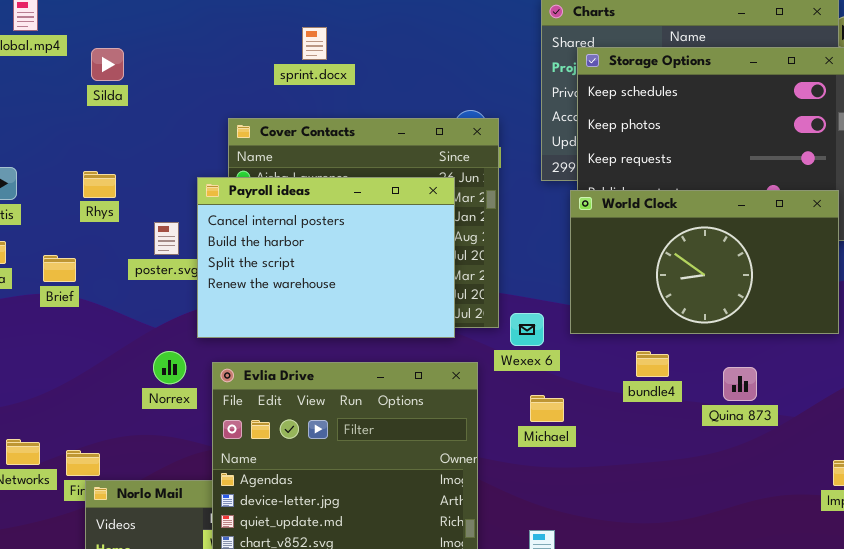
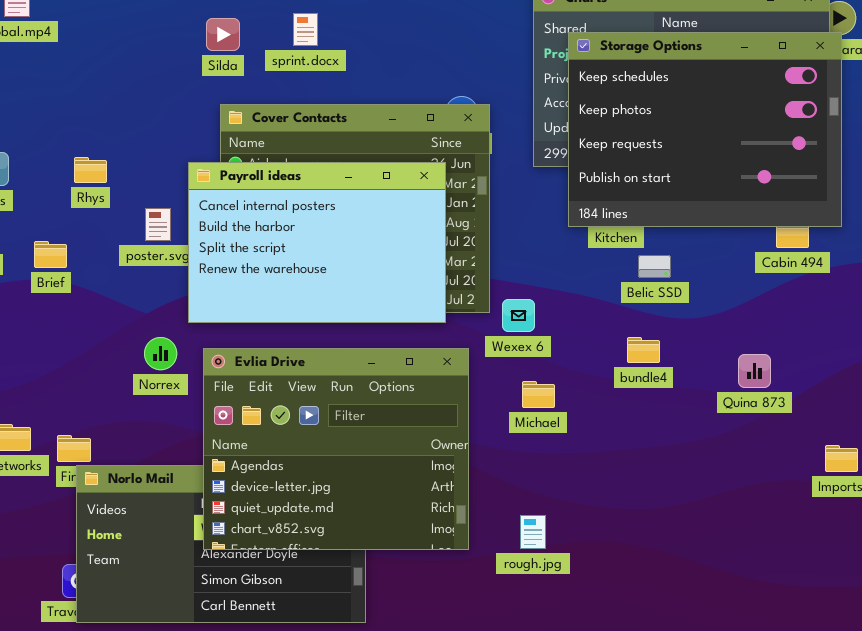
Silda: [91,48,124,81] -> [206,18,240,51], moved
World Clock: [570,190,839,334] -> none, closed
Quina 873: [723,367,757,401] -> [738,354,771,388], moved

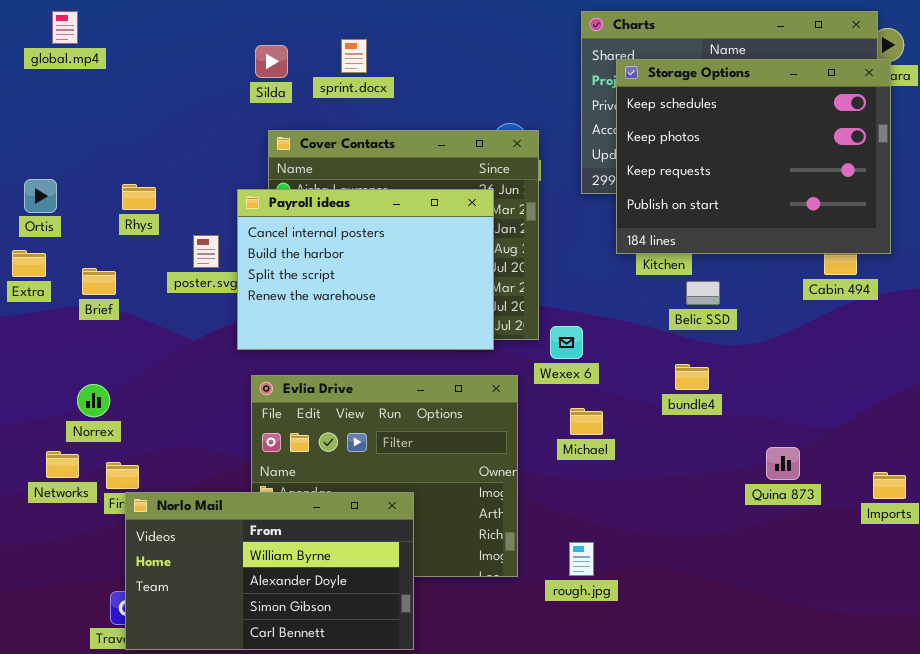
Norrex: [144,337,177,370] -> [77,384,110,417], moved
Quina 873: [738,354,771,388] -> [766,447,800,480], moved
Norlo Mail: [76,465,366,623] -> [125,492,414,650], raised

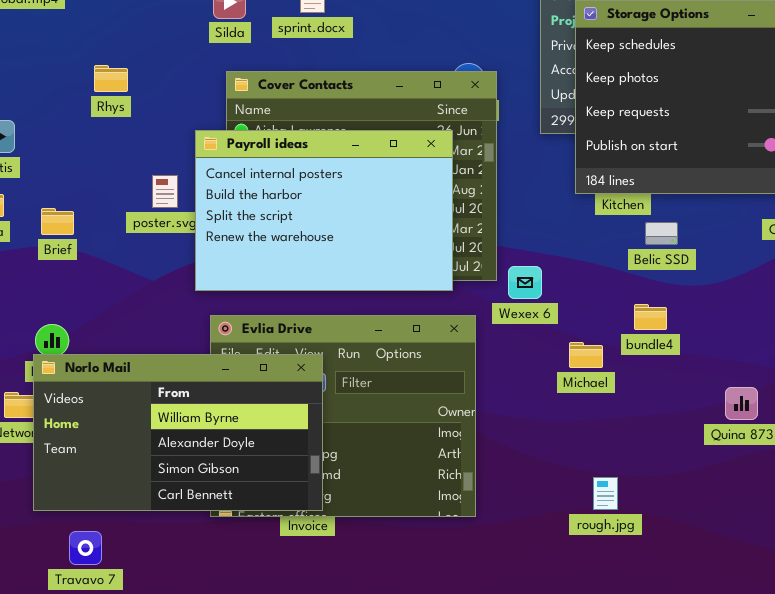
Rhys: [122,184,156,210] -> [94,65,128,92], moved
Michael: [570,408,603,435] -> [569,342,603,368], moved
Norlo Mail: [125,492,414,650] -> [33,354,323,511], moved
rough.jpg: [569,542,594,576] -> [593,477,618,510], moved

